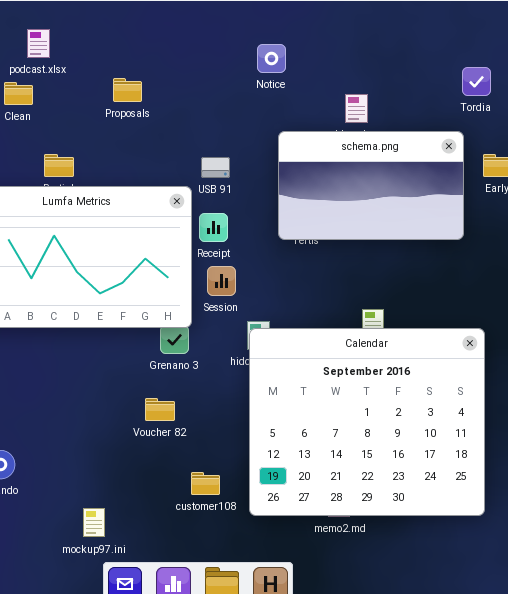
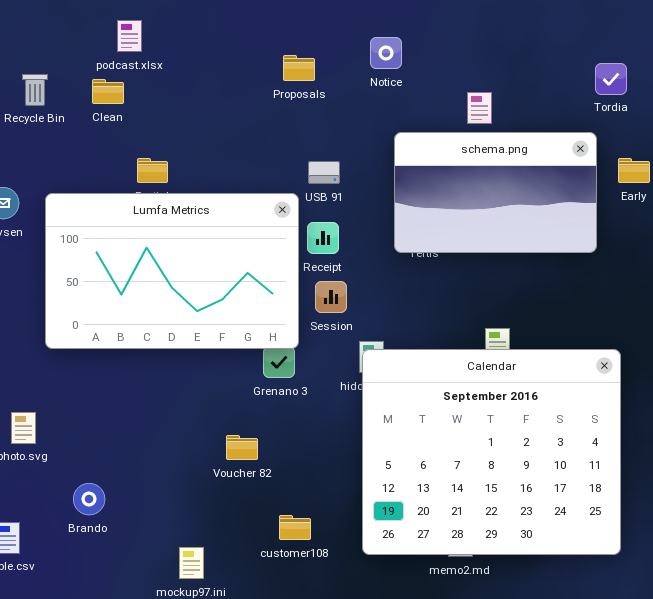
Proposals: [113,78,142,102] -> [283,55,315,81], moved
Voucher 82: [145,398,175,421] -> [226,435,258,460], moved
customer108: [191,472,220,495] -> [279,515,311,540], moved

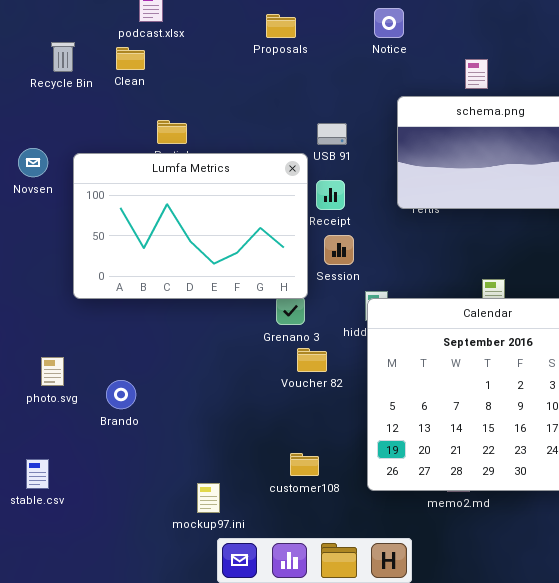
Proposals: [283,55,315,81] -> [266,14,296,38], moved
Voucher 82: [226,435,258,460] -> [297,348,327,372], moved
Brando: [73,483,105,515] -> [106,380,136,409], moved

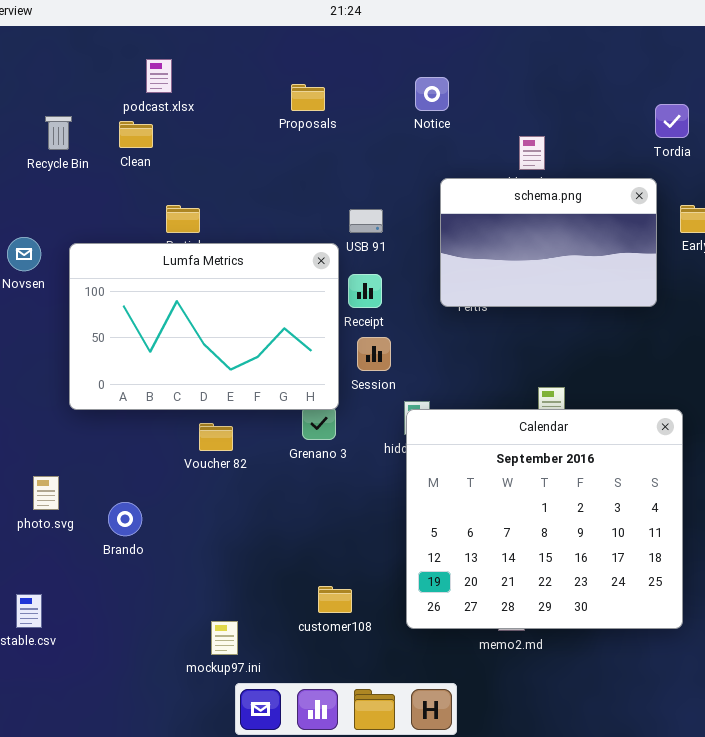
Voucher 82: [297,348,327,372] -> [199,423,233,451], moved

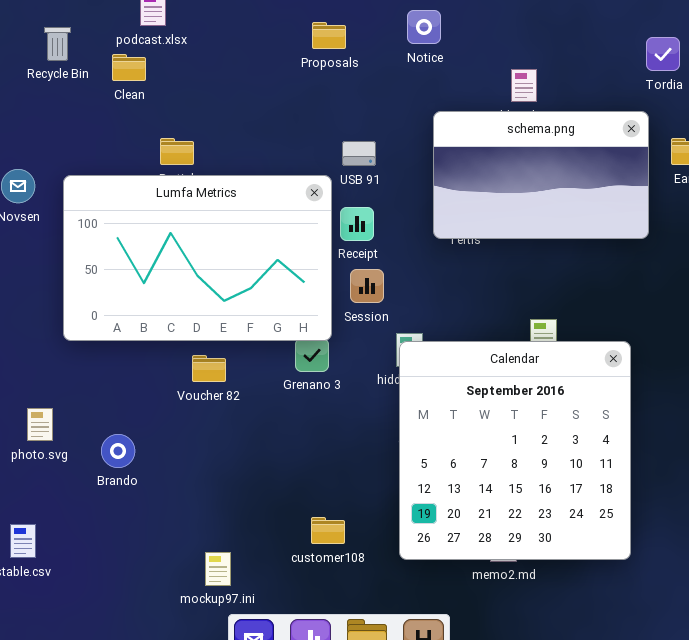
Proposals: [291,84,325,111] -> [312,22,346,49], moved
Recycle Bin: [45,116,72,150] -> [44,27,71,61], moved
Calendar: [406,409,683,629] -> [399,341,631,560], resized

